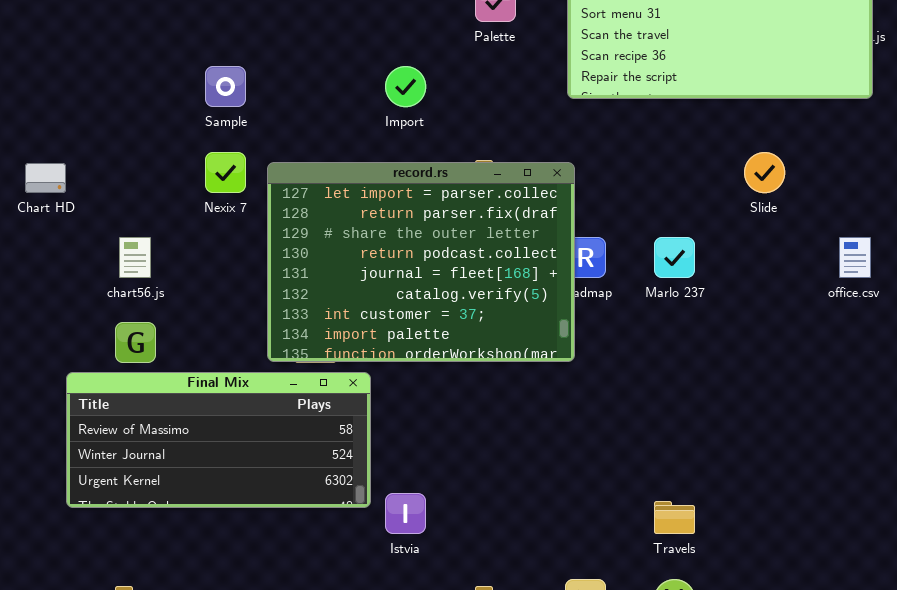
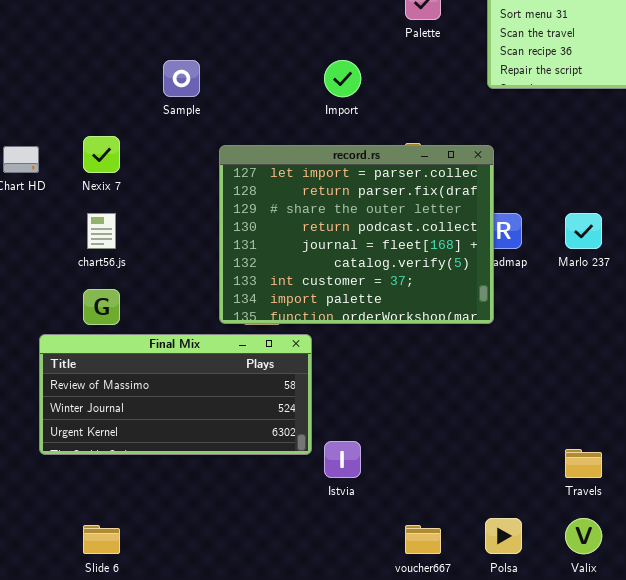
Nexix 7: [205,152,246,193] -> [83,136,120,173], moved

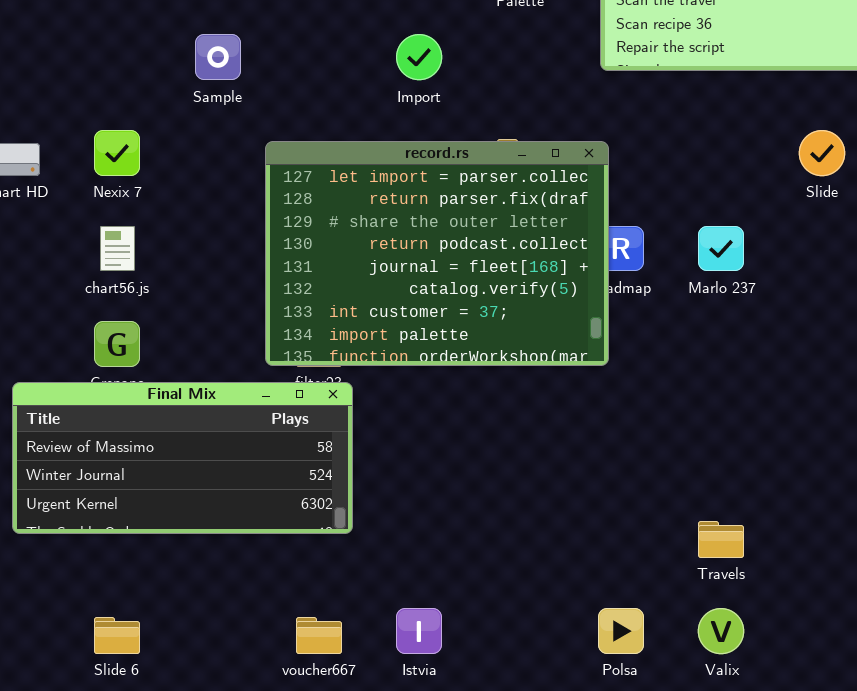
Final Mix: [39,334,312,455] -> [12,382,353,534], moved
Istvia: [324,441,361,478] -> [396,608,442,654], moved
voucher667: [405,525,441,554] -> [296,617,342,654], moved

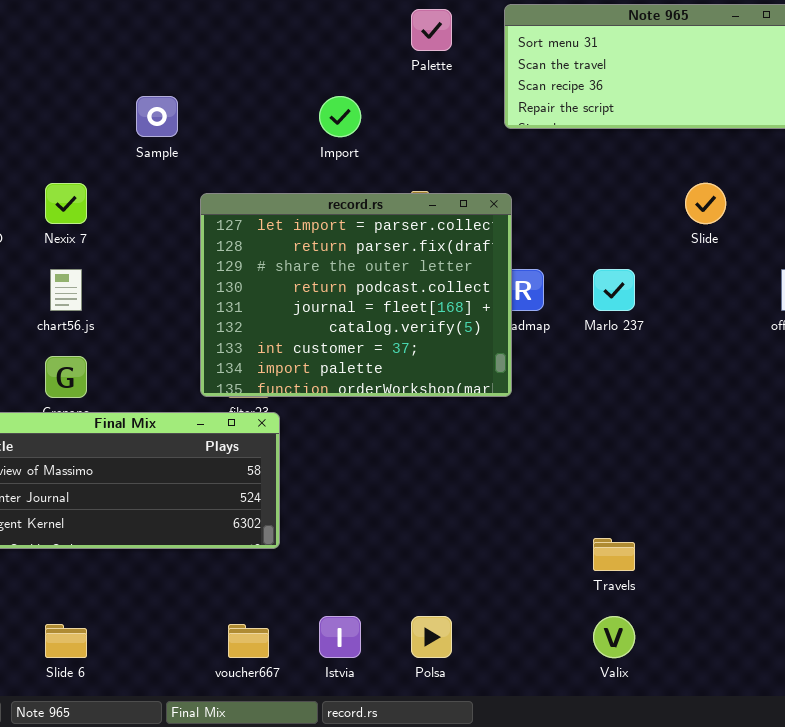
Polsa: [598,608,644,654] -> [411,616,452,658], moved

